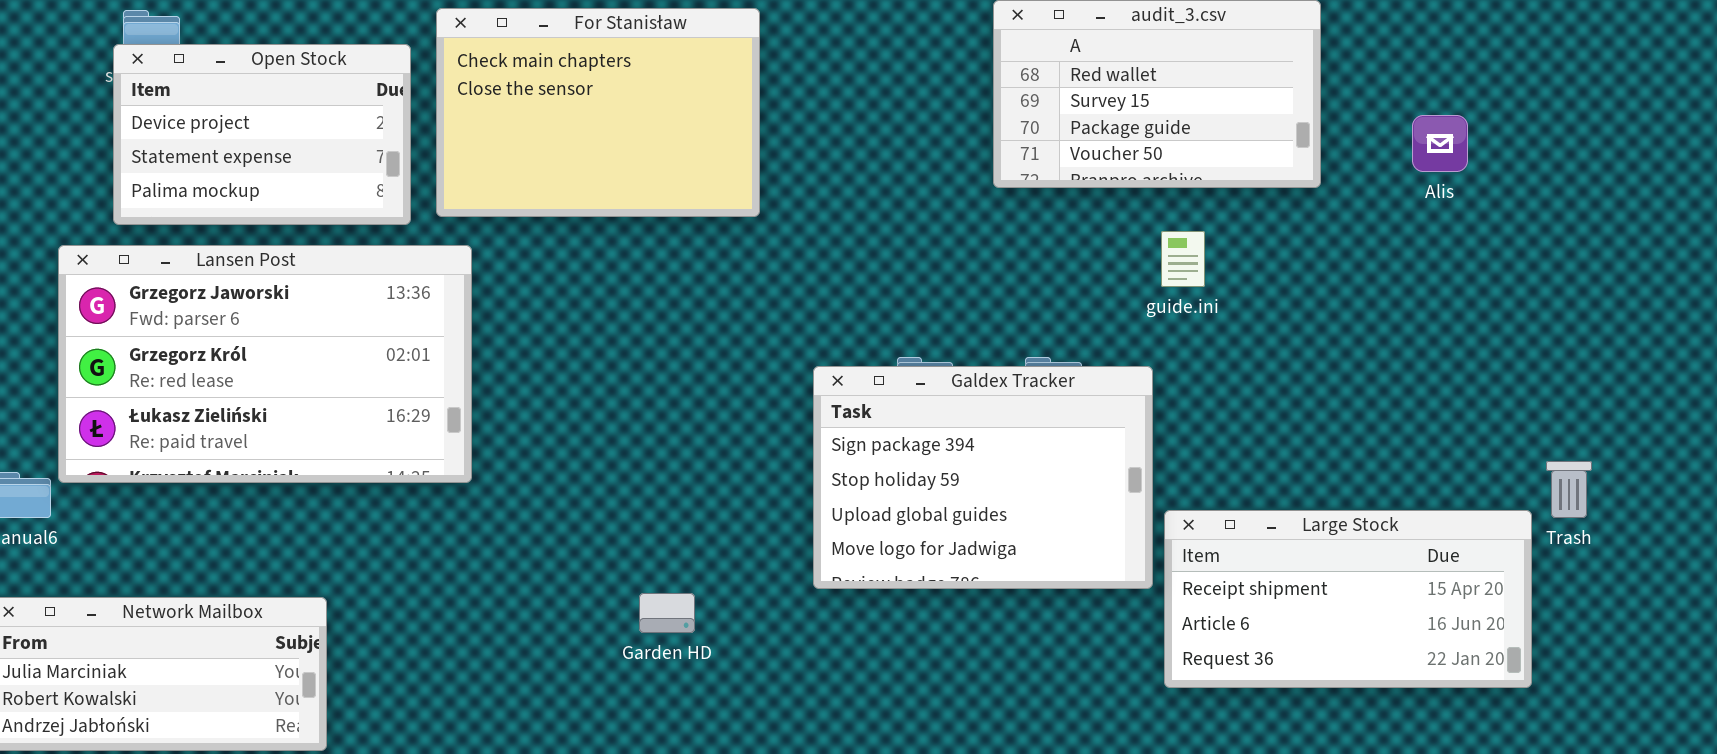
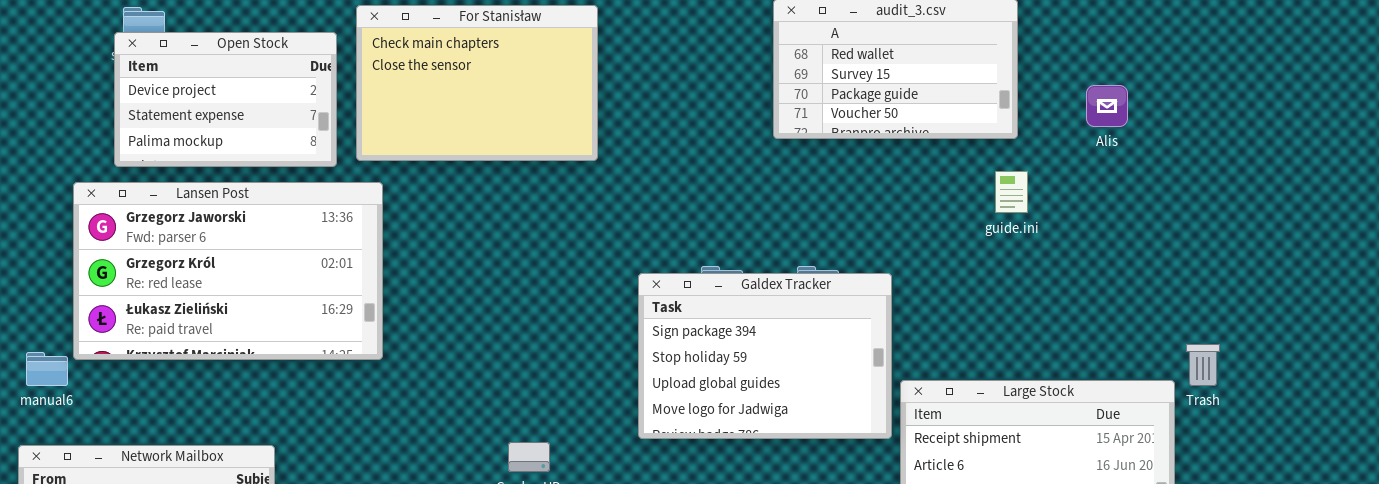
guide.ini: [1161,231,1205,287] -> [995,171,1028,213], moved

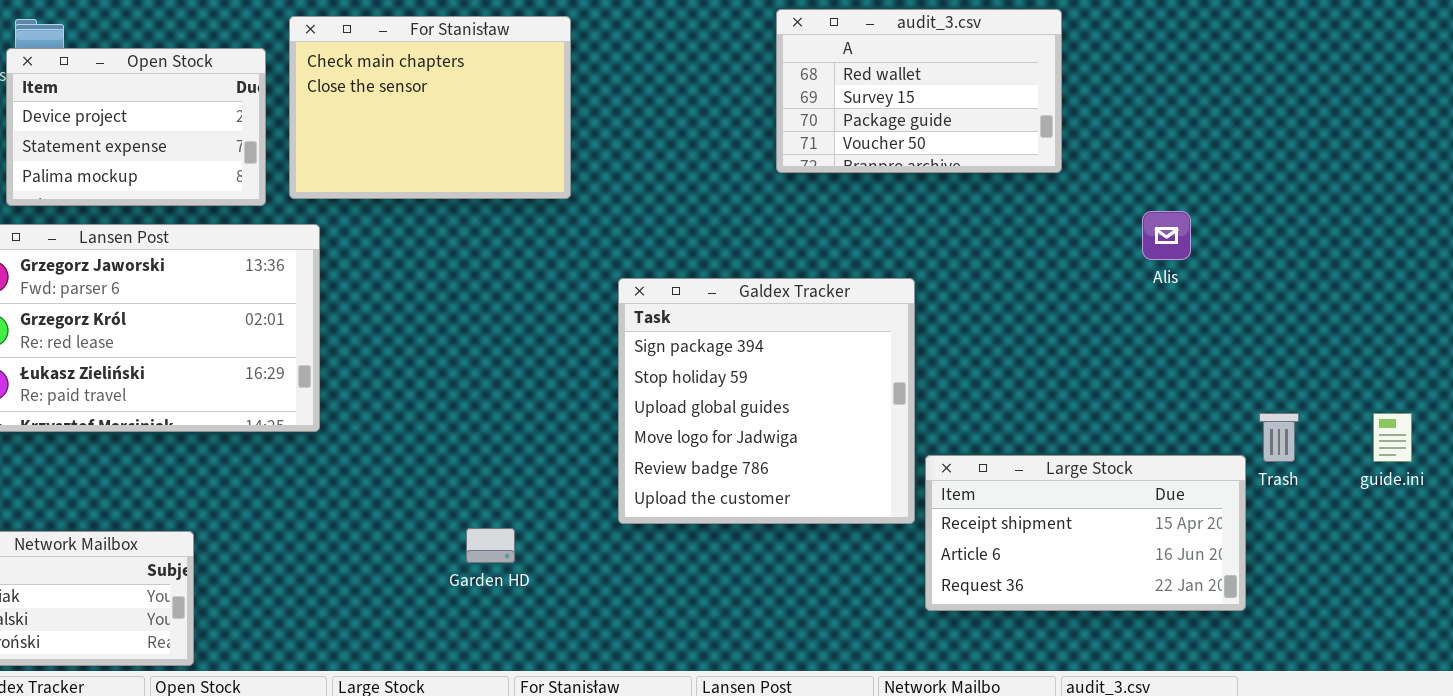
Alis: [1086,85,1128,127] -> [1142,211,1191,260], moved
guide.ini: [995,171,1028,213] -> [1373,413,1412,462], moved
Galdex Tracker: [638,273,892,439] -> [618,278,915,524], resized

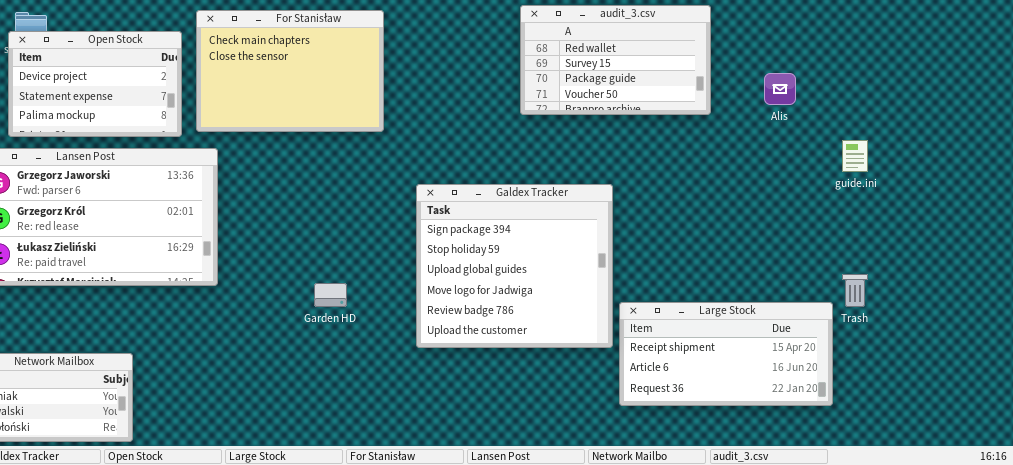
Alis: [1142,211,1191,260] -> [764,73,796,105], moved
guide.ini: [1373,413,1412,462] -> [842,140,868,172], moved
Garden HD: [466,528,515,563] -> [314,283,347,307], moved

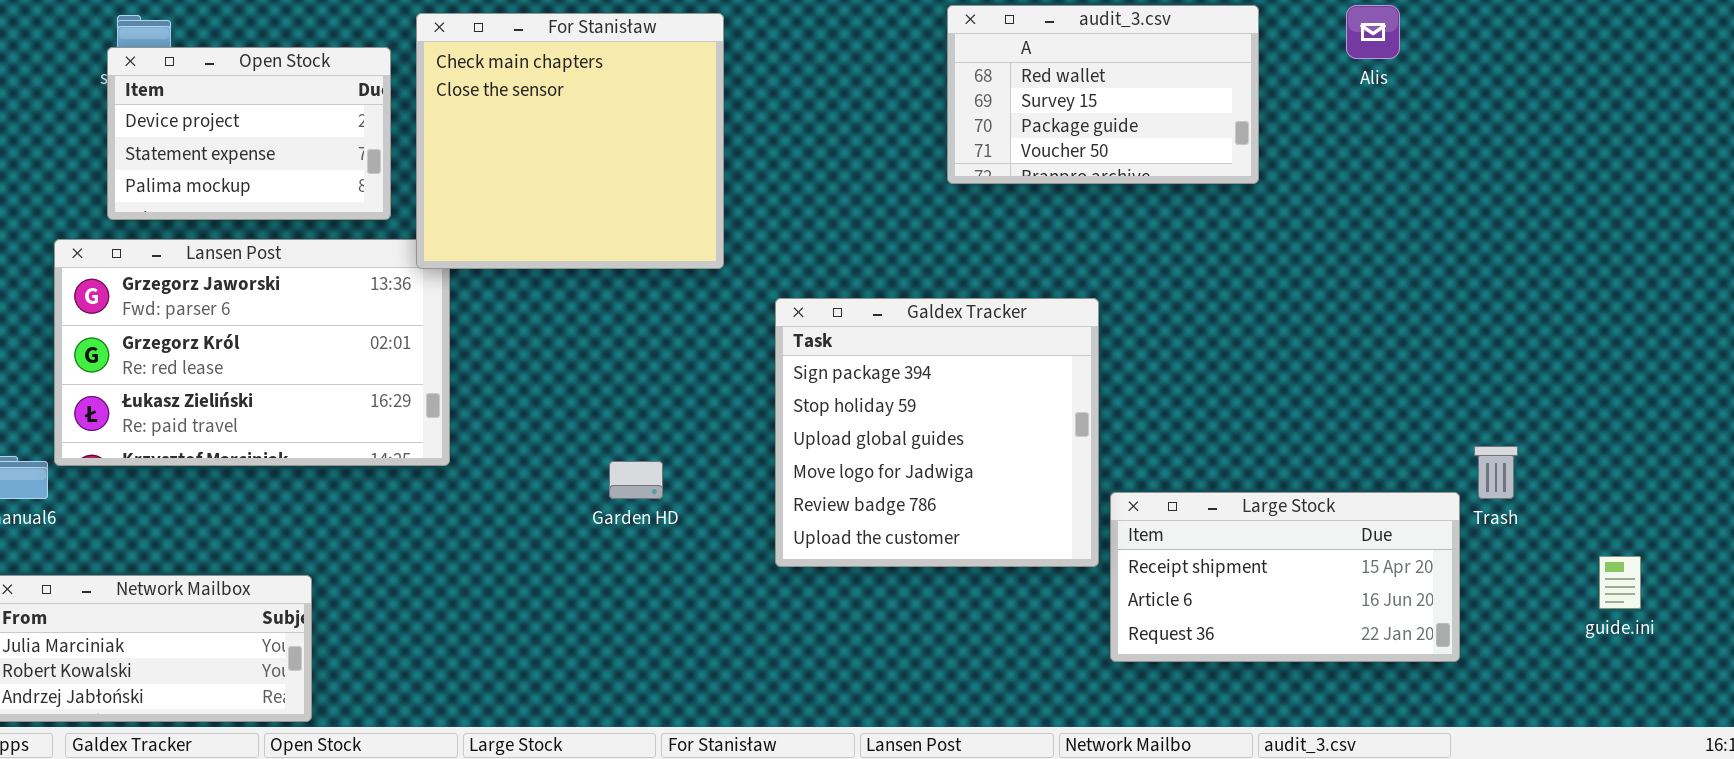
For Stanisław: [196,10,384,132] -> [416,13,724,269], resized
Alis: [764,73,796,105] -> [1346,5,1400,59], moved
guide.ini: [842,140,868,172] -> [1599,556,1641,609], moved

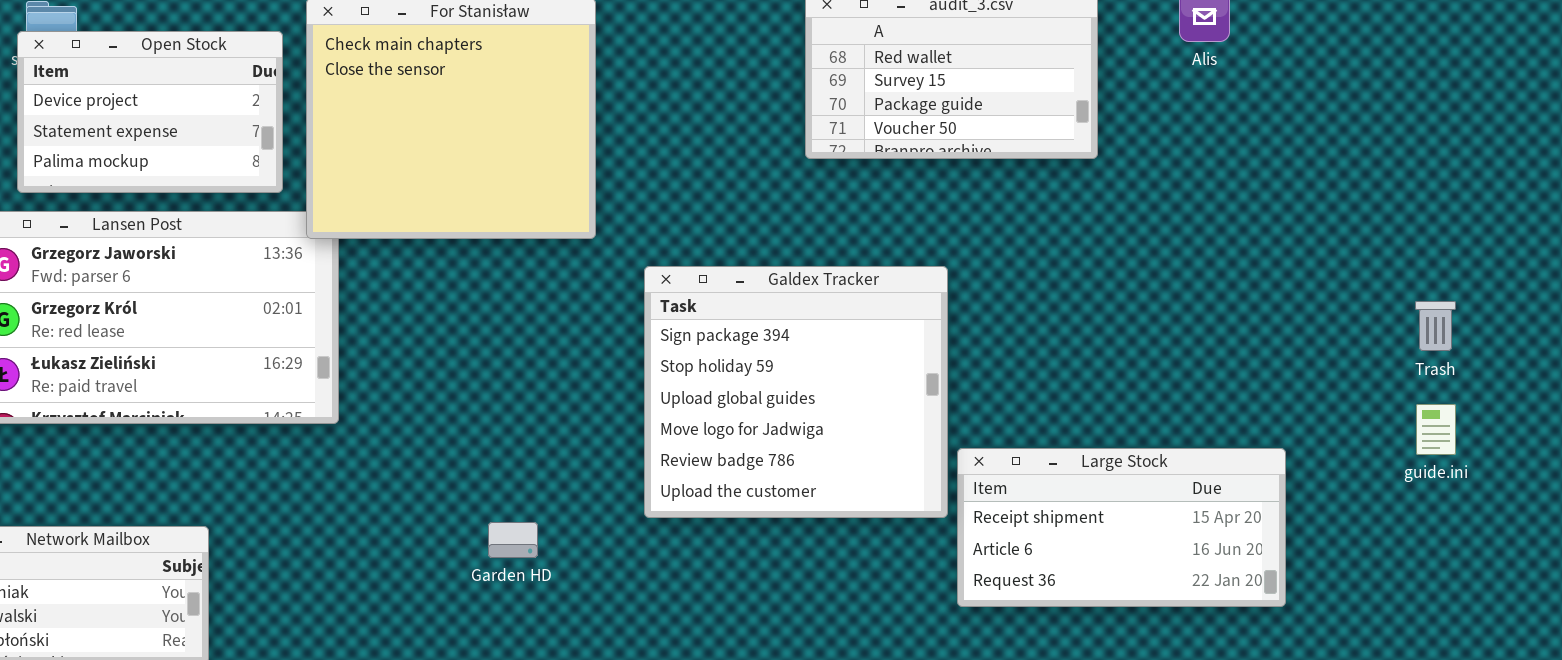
Trash: [1474,446,1518,499] -> [1415,301,1456,351], moved
Garden HD: [609,461,663,499] -> [488,522,538,558], moved
guide.ini: [1599,556,1641,609] -> [1416,404,1456,455], moved

